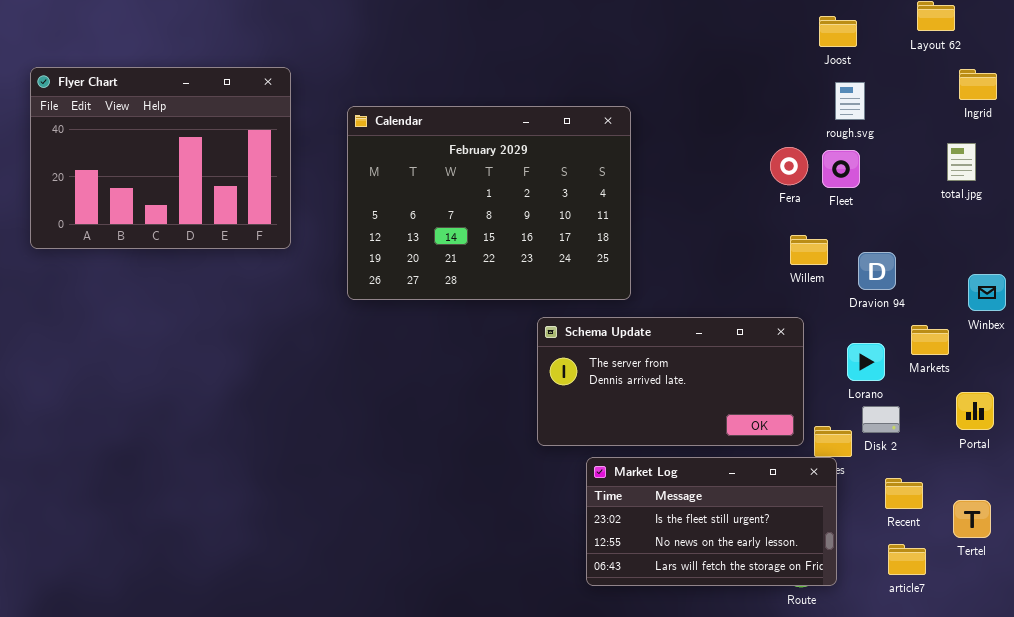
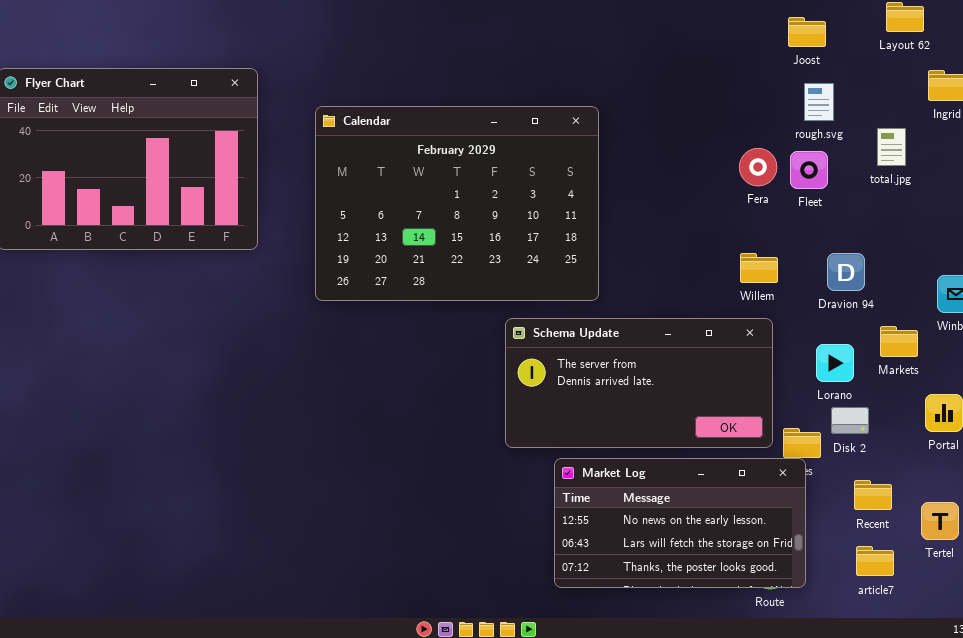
total.jpg: [947,143,976,181] -> [877,128,906,166], moved
Willem: [790,235,828,265] -> [740,253,778,283], moved
Market Log: [586,457,837,586] -> [554,458,806,588], scrolled down 1 row

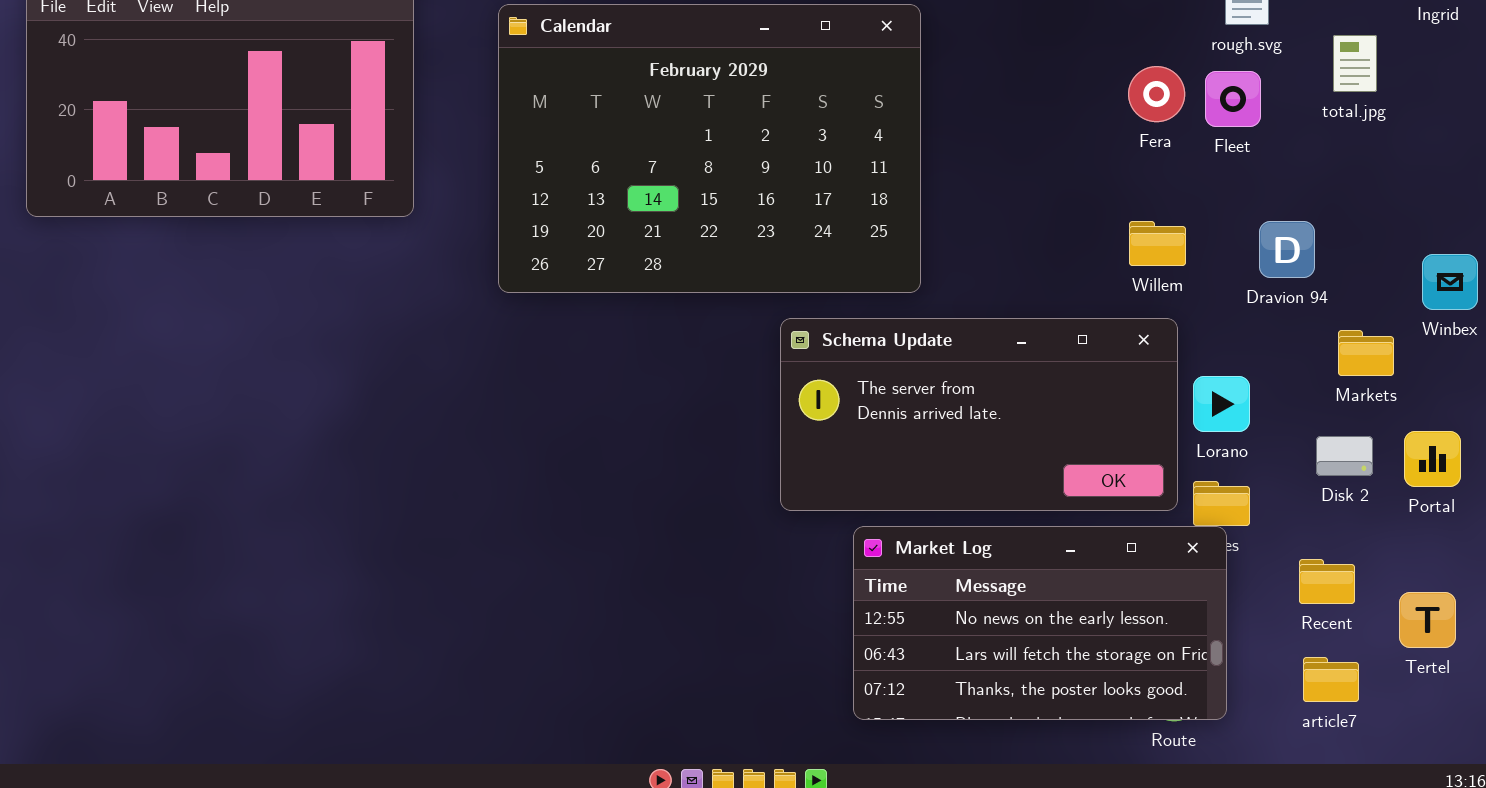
Lorano: [816,344,854,382] -> [1193,376,1250,432], moved
Disk 2: [831,407,869,434] -> [1316,436,1373,476], moved

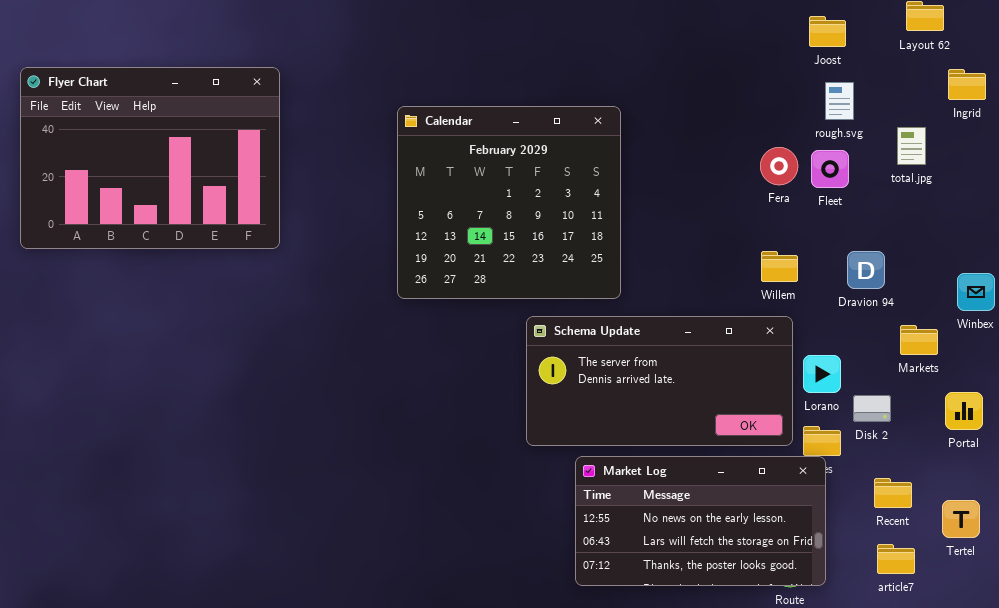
Calendar: [498,4,921,293] -> [397,106,621,299], resized
Disk 2: [1316,436,1373,476] -> [853,395,891,422], moved

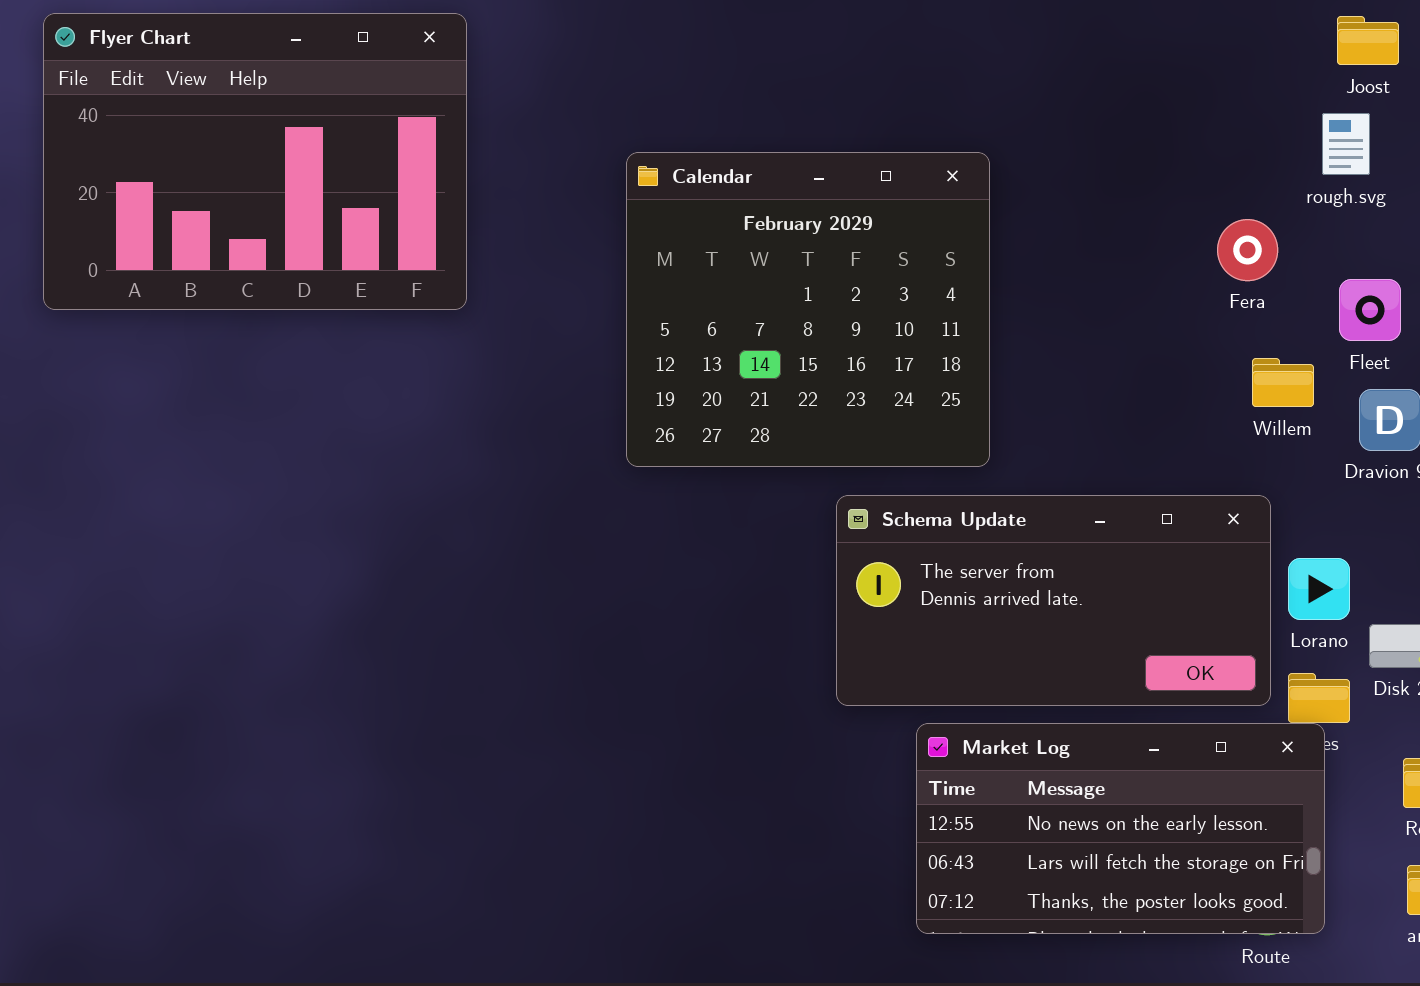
Joost: [809,16,846,47] -> [1337,16,1399,65], moved
Flyer Chart: [20,67,280,249] -> [43,13,467,310], moved
Fleet: [811,150,849,188] -> [1339,279,1401,341], moved
Willem: [761,251,798,282] -> [1252,358,1314,407], moved

